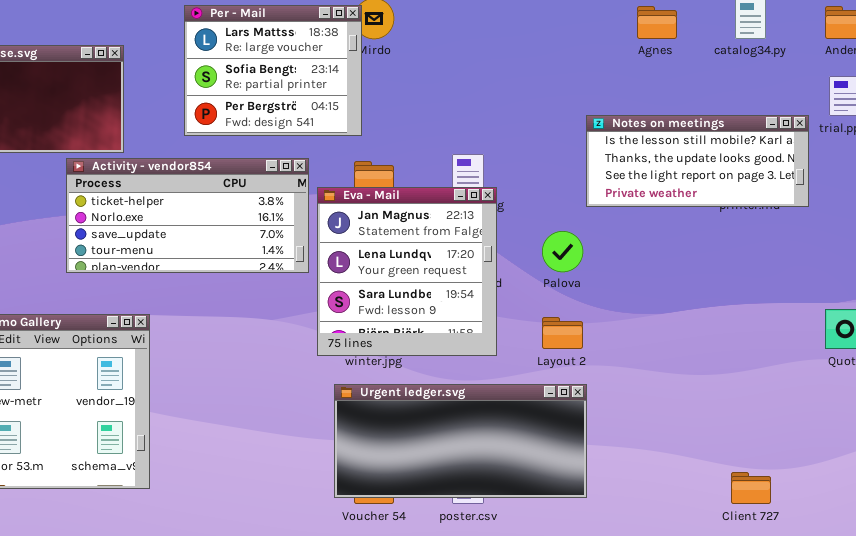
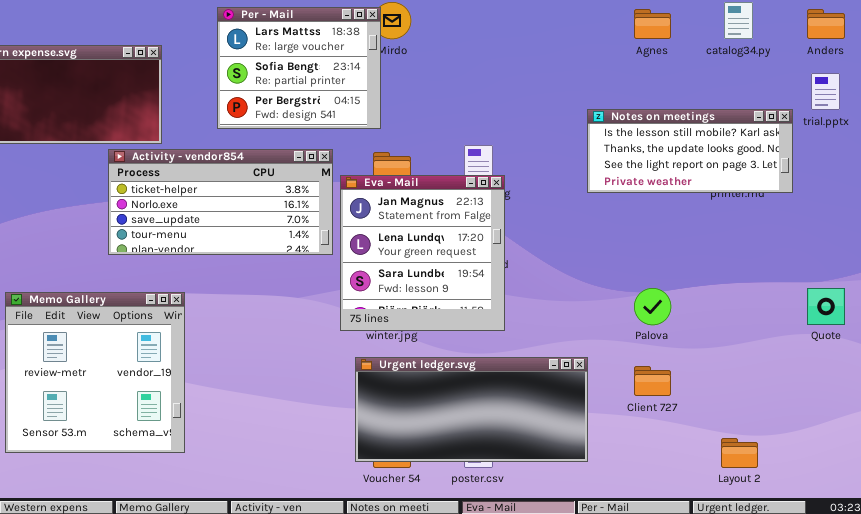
Palova: [542,231,583,272] -> [634,288,671,325], moved
Layout 2: [542,317,583,349] -> [721,438,758,468], moved
Client 727: [731,472,771,504] -> [634,366,671,396], moved

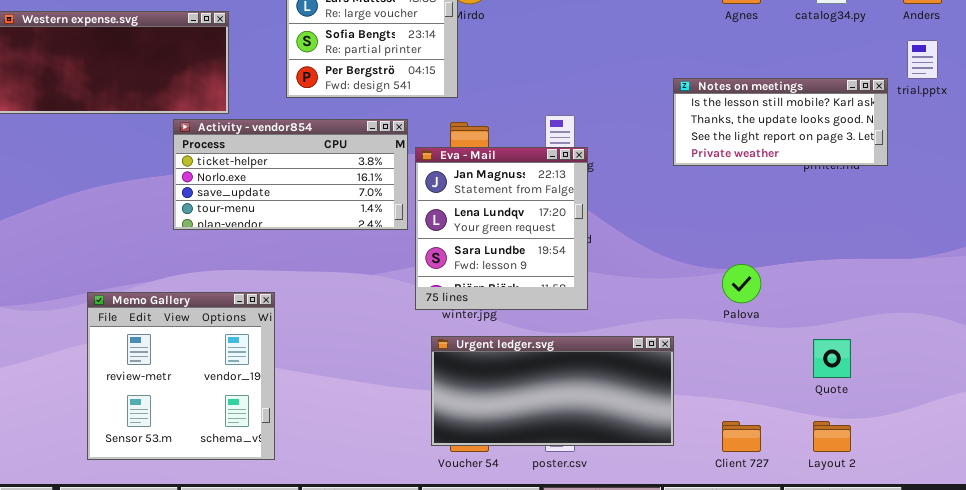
Quote: [807,288,845,325] -> [813,339,851,378], moved
Memo Gallery: [5,292,185,453] -> [87,292,275,460], moved
Client 727: [634,366,671,396] -> [722,421,761,452], moved

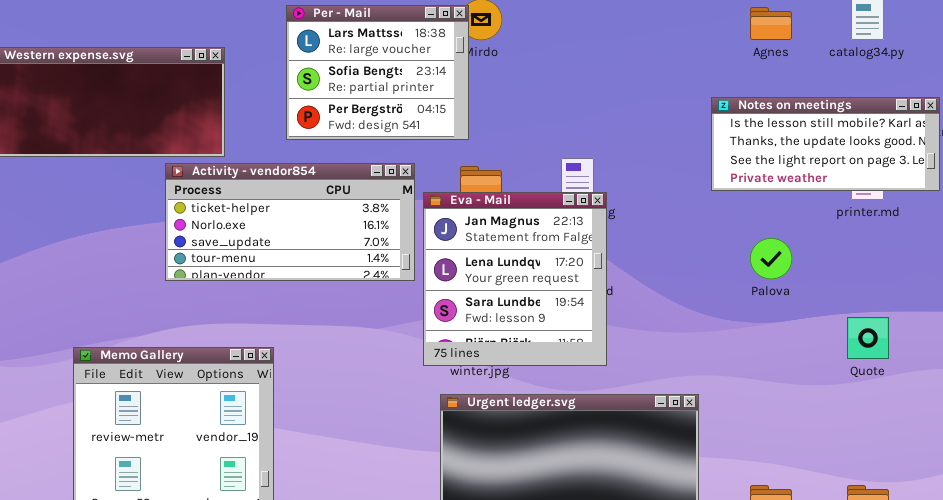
Notes on meetings: [673,78,888,166] -> [711,97,940,191], moved
Palova: [722,264,761,303] -> [750,238,792,279], moved
Quote: [813,339,851,378] -> [847,317,889,359], moved

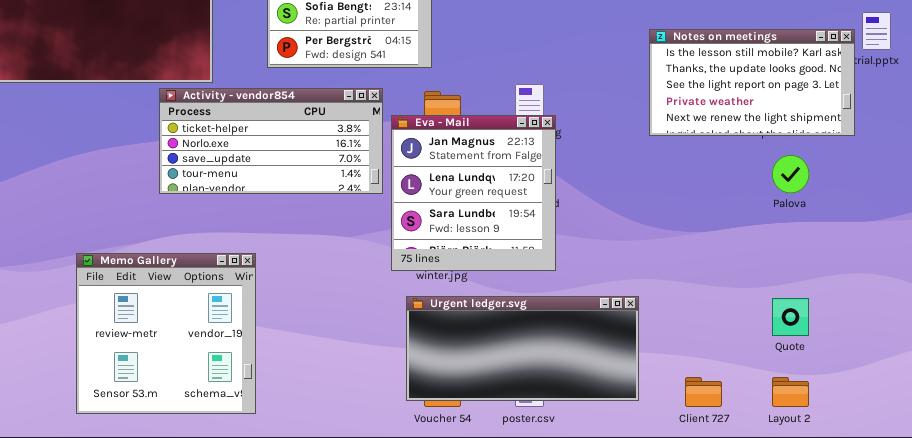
Notes on meetings: [711,97,940,191] -> [649,29,855,136], resized
Palova: [750,238,792,279] -> [772,155,809,193], moved
Quote: [847,317,889,359] -> [772,298,809,336], moved

